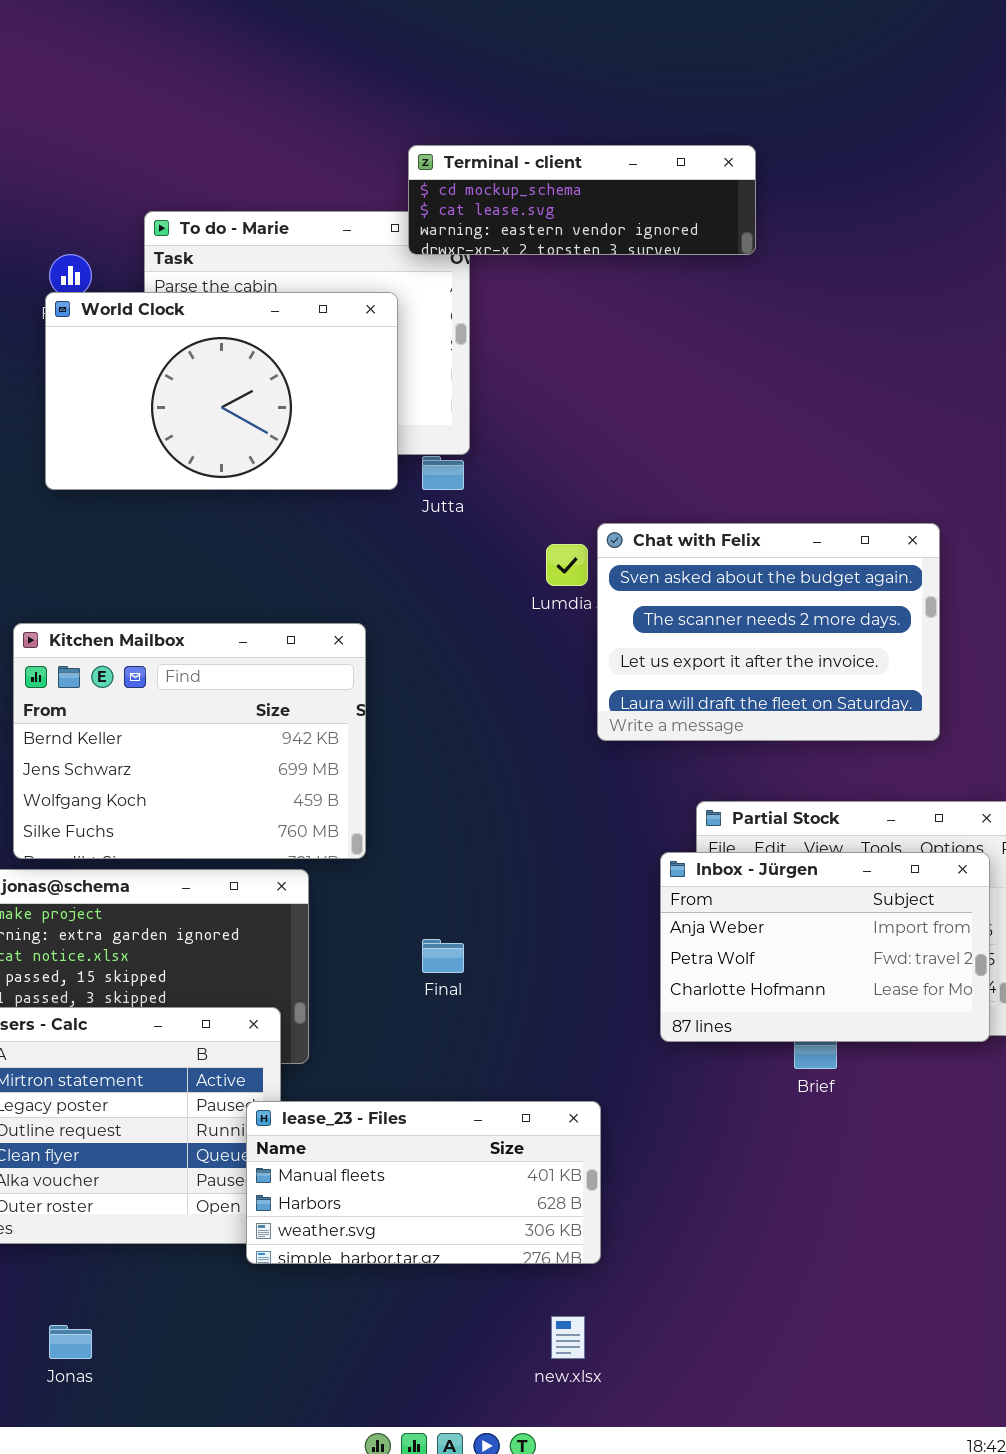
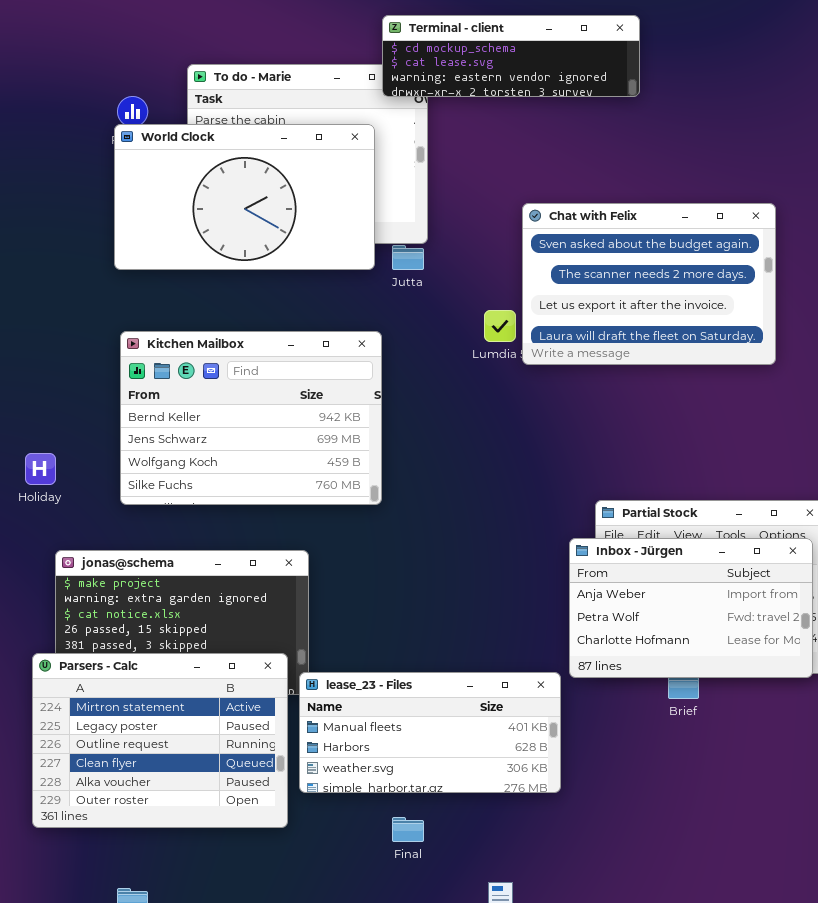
Chat with Felix: [597,523,940,741] -> [522,203,776,365], moved
Kitchen Mailbox: [13,623,366,859] -> [120,331,382,505], moved
Final: [422,939,464,973] -> [392,817,424,842], moved
lease_23 - Files: [246,1101,601,1264] -> [299,672,561,793], moved

